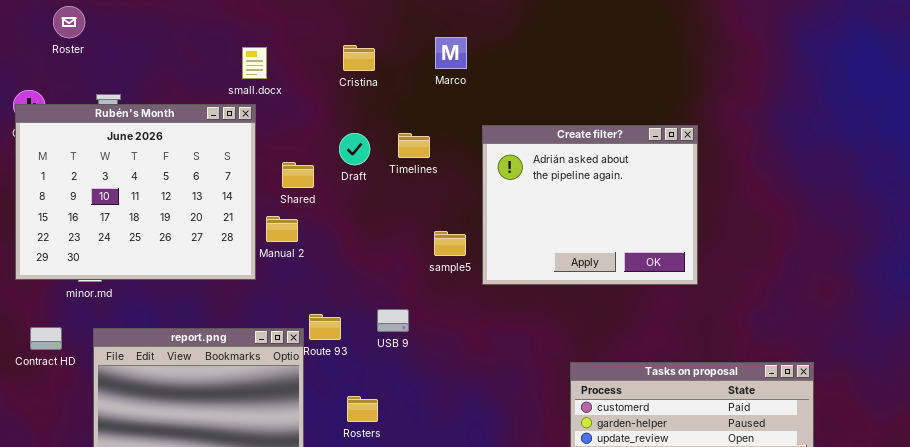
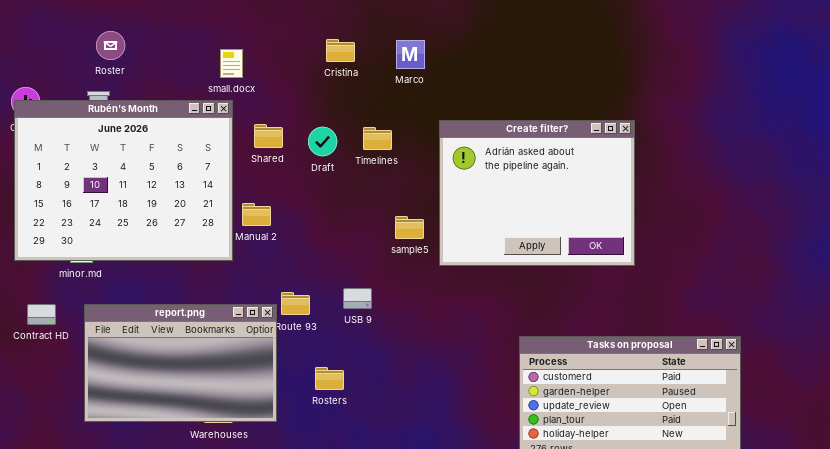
Roster: [53,6,85,38] -> [96,31,125,60], moved
Cristina: [343,45,375,71] -> [326,39,355,62], moved
Shared: [282,162,314,188] -> [254,124,283,148], moved

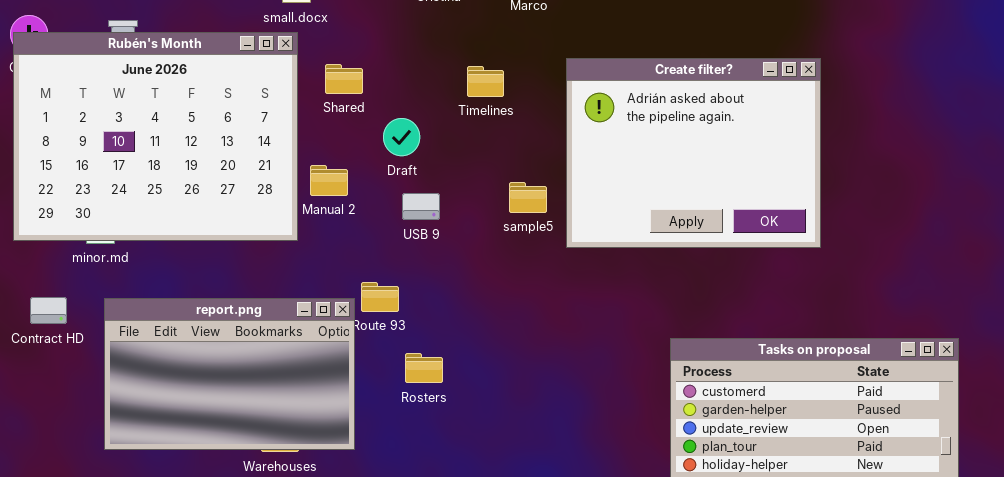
Draft: [308,127,337,156] -> [383,118,420,156], moved
USB 9: [343,288,372,309] -> [402,193,440,220], moved
Rosters: [315,367,344,390] -> [405,353,443,383], moved

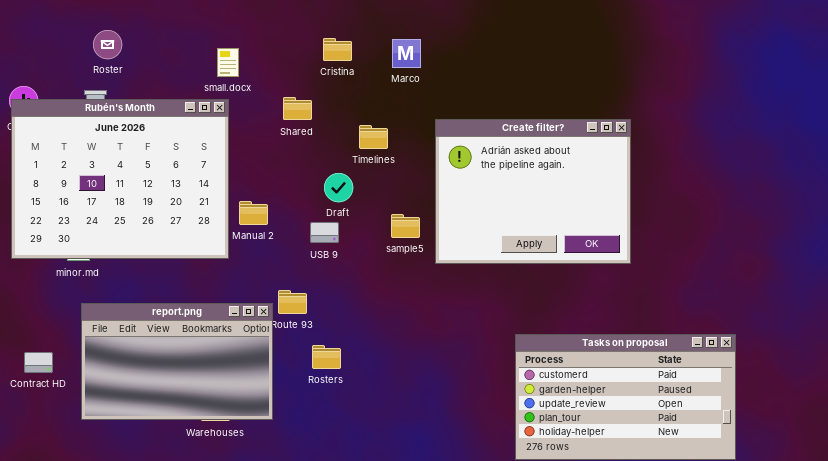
Shared: [325,64,363,94] -> [283,97,312,120], moved
Draft: [383,118,420,156] -> [324,173,353,202], moved
Contract HD: [30,297,67,324] -> [24,352,53,373], moved

